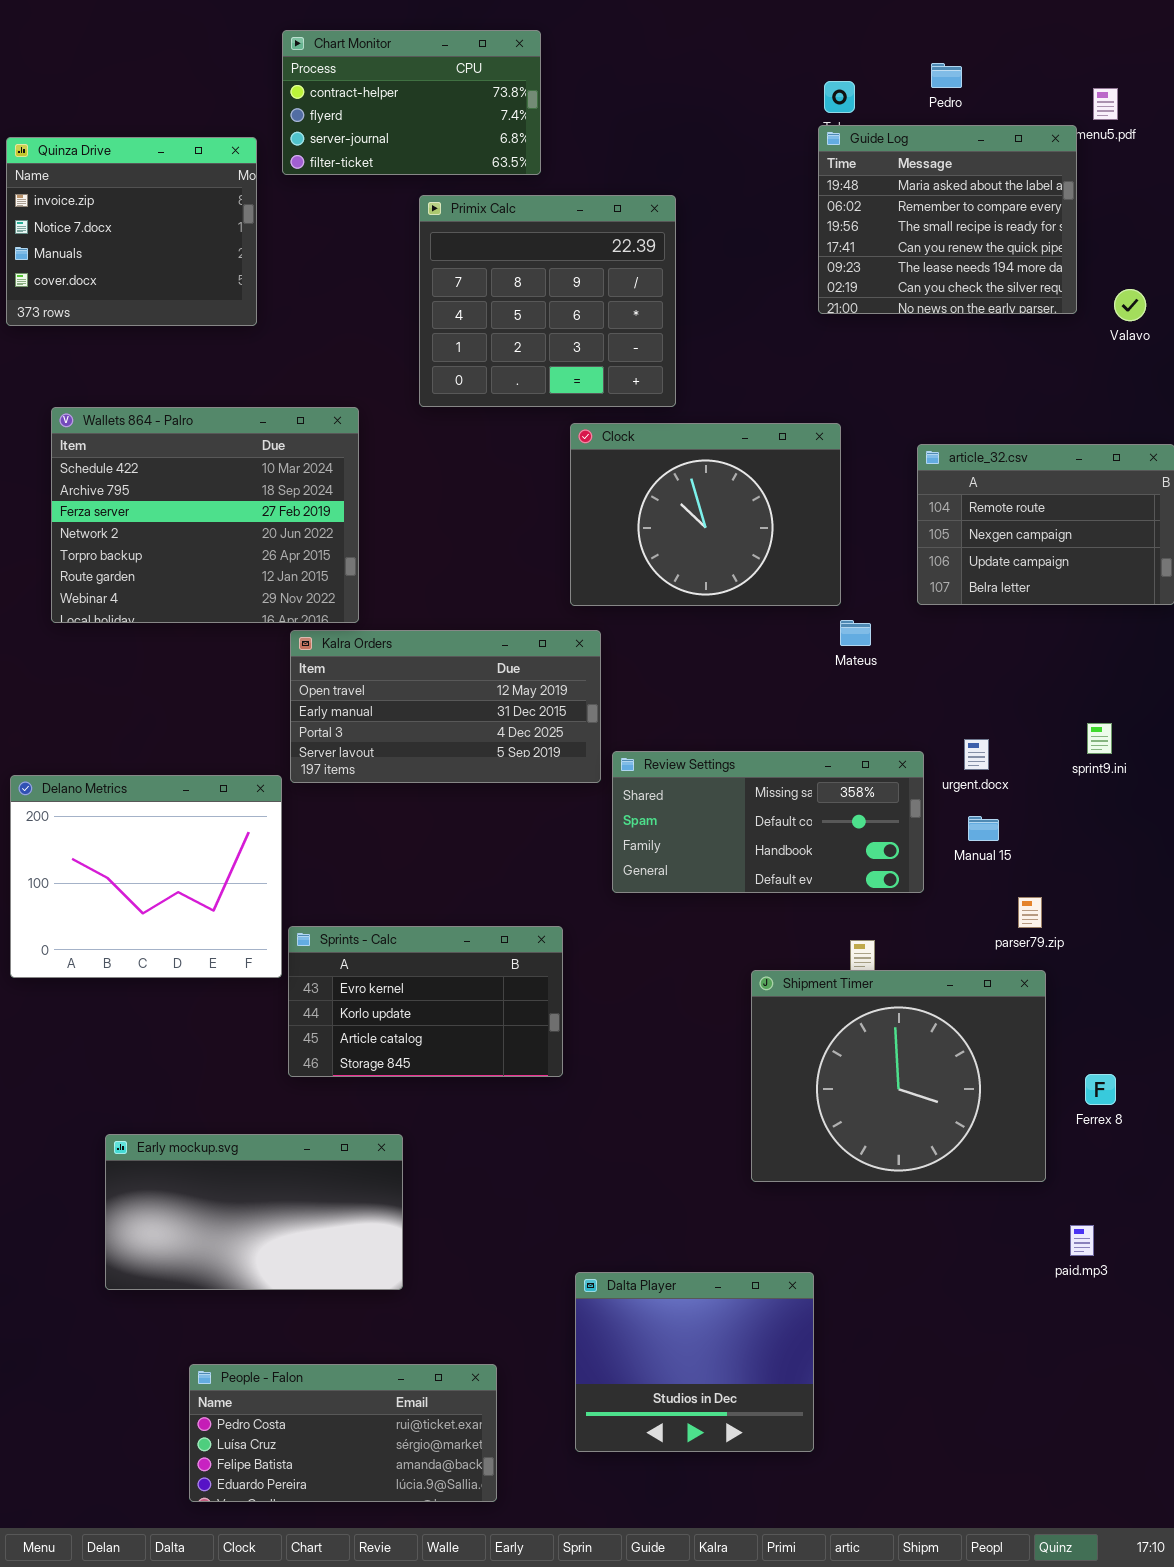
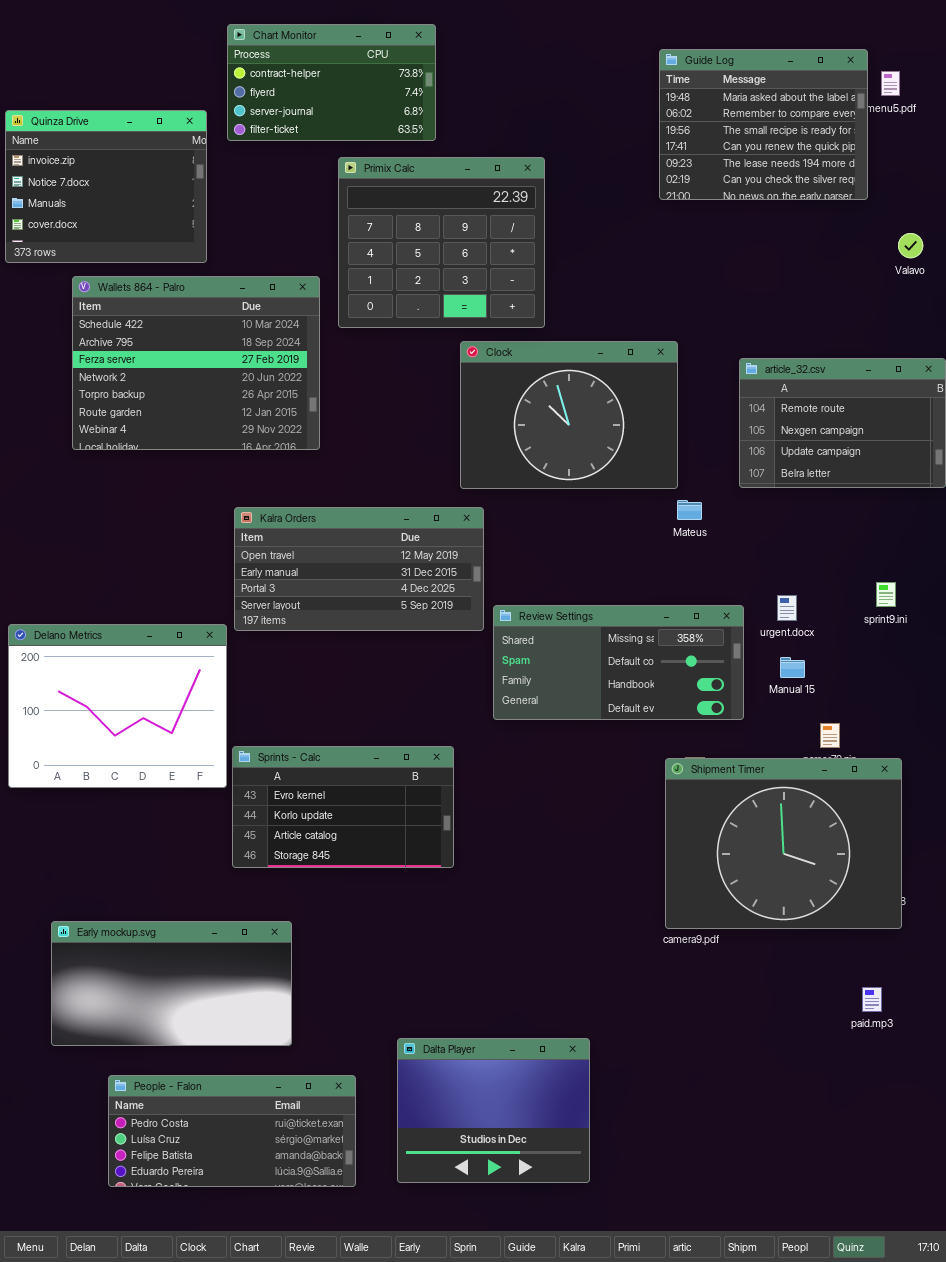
Guide Log: [818,125,1077,314] -> [659,49,868,200], moved
Wallets 864 - Palro: [51,407,359,623] -> [72,276,320,450], moved
Shipment Timer: [751,970,1046,1182] -> [665,758,902,929], moved
Early mockup.svg: [105,1134,403,1290] -> [51,921,292,1046], moved
Dalta Player: [575,1272,814,1452] -> [397,1038,590,1183], moved
People - Falon: [189,1364,497,1502] -> [108,1075,356,1187], moved

